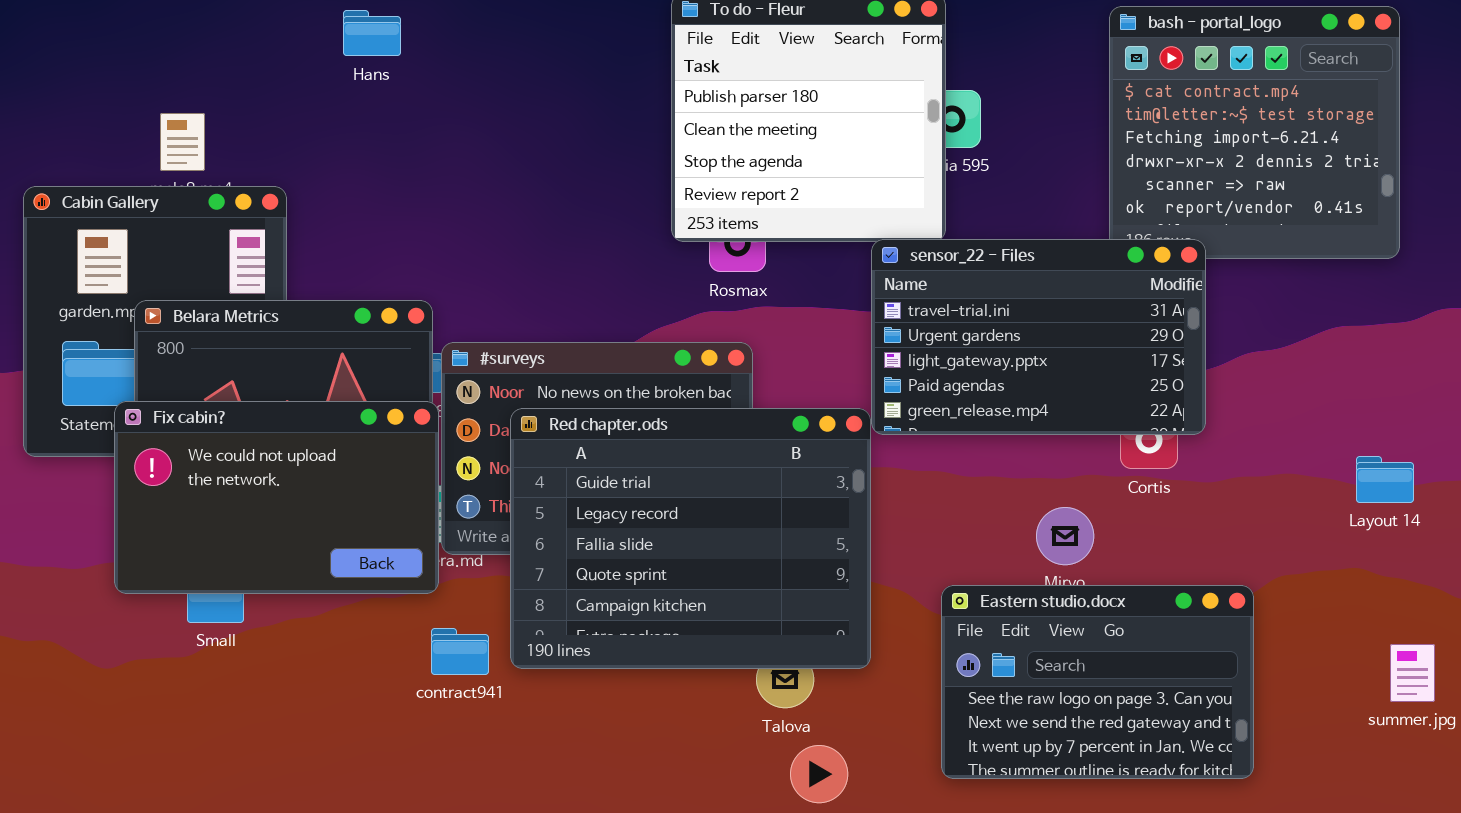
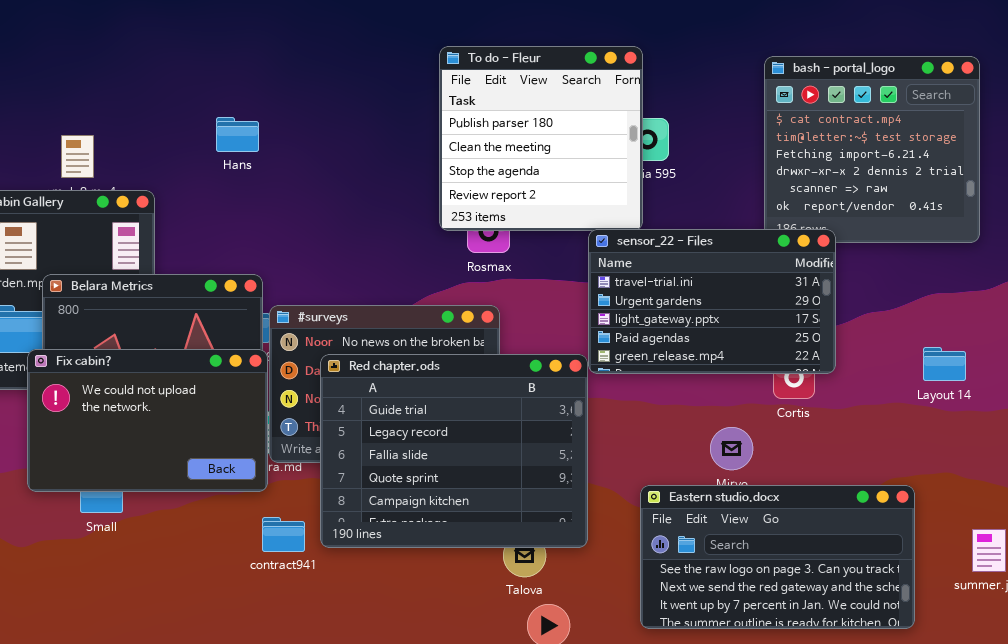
Hans: [343,10,401,56] -> [216,117,259,152], moved
Layout 14: [1356,456,1414,503] -> [923,347,966,381], moved
Eastern studio.docx: [941,585,1254,779] -> [640,485,915,629], resized

